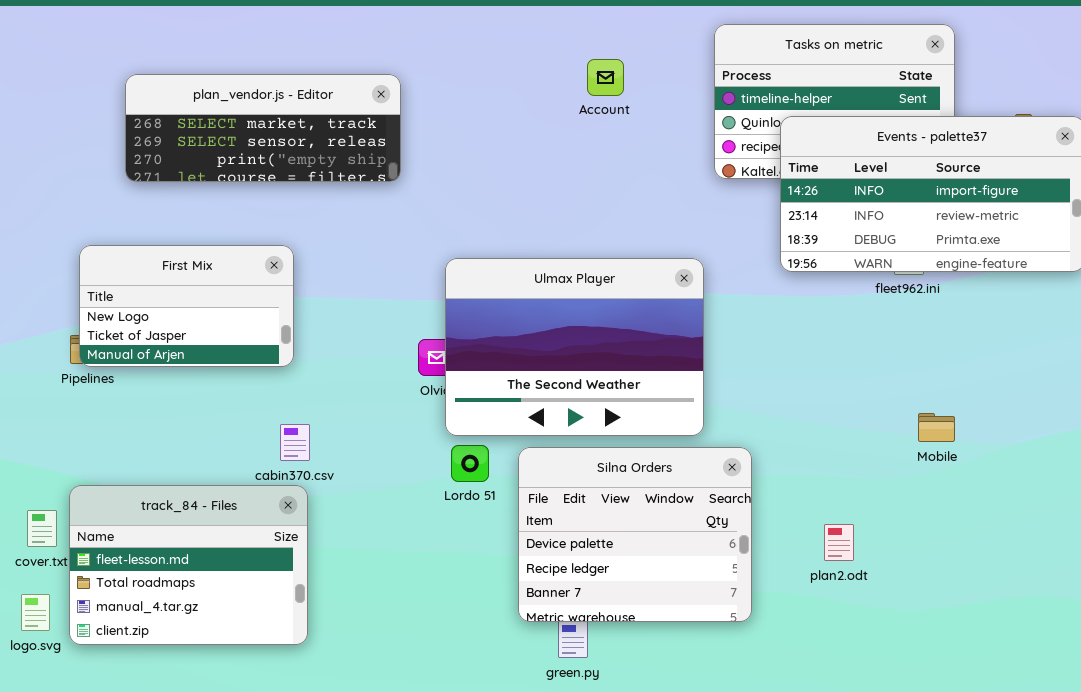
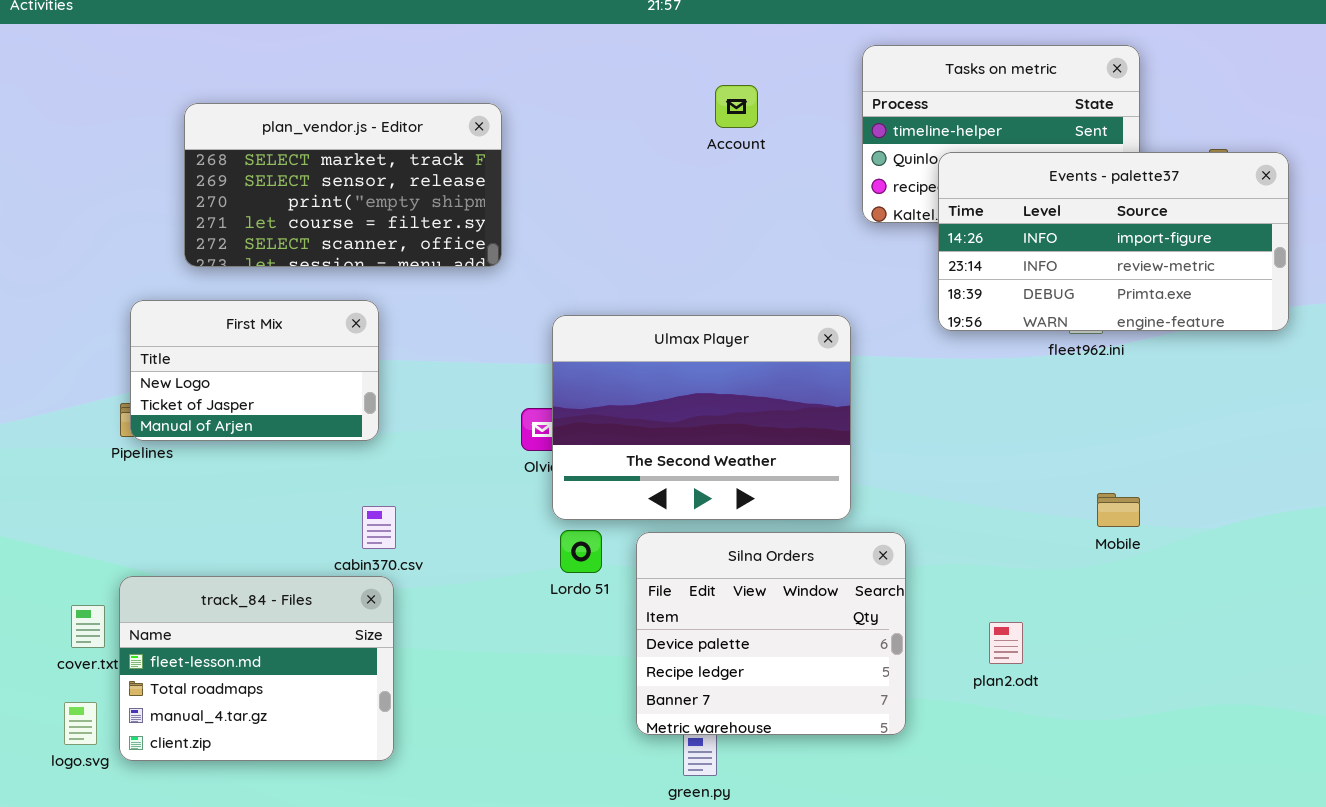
plan_vendor.js - Editor: [125,74,401,182] -> [184,103,502,267], resized

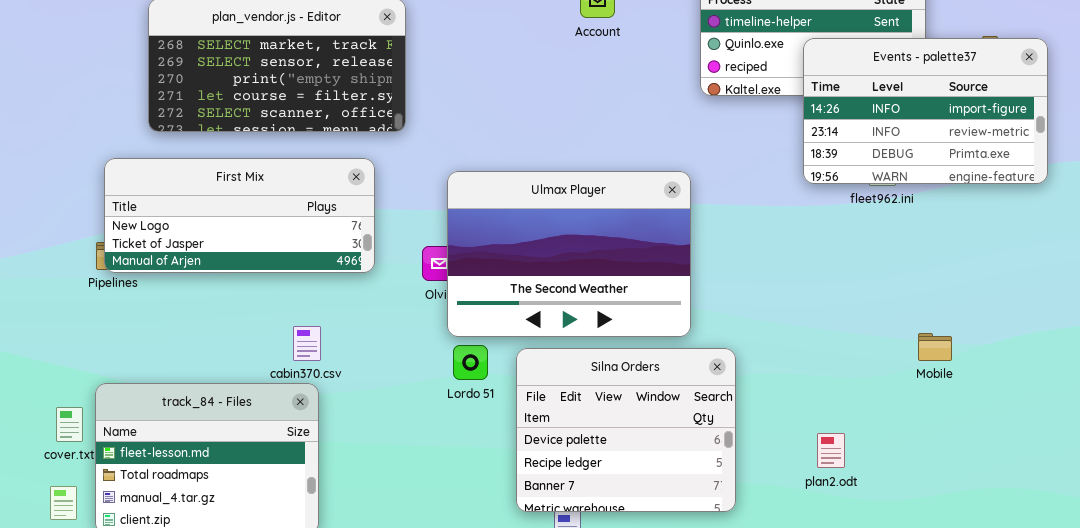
Events - palette37: [938,152,1289,331] -> [803,38,1048,184], resized
First Mix: [130,300,379,441] -> [104,158,375,273], resized
Mobile: [1097,493,1140,527] -> [918,333,952,361], moved
plan2.odt: [989,622,1023,664] -> [817,433,845,468], moved

